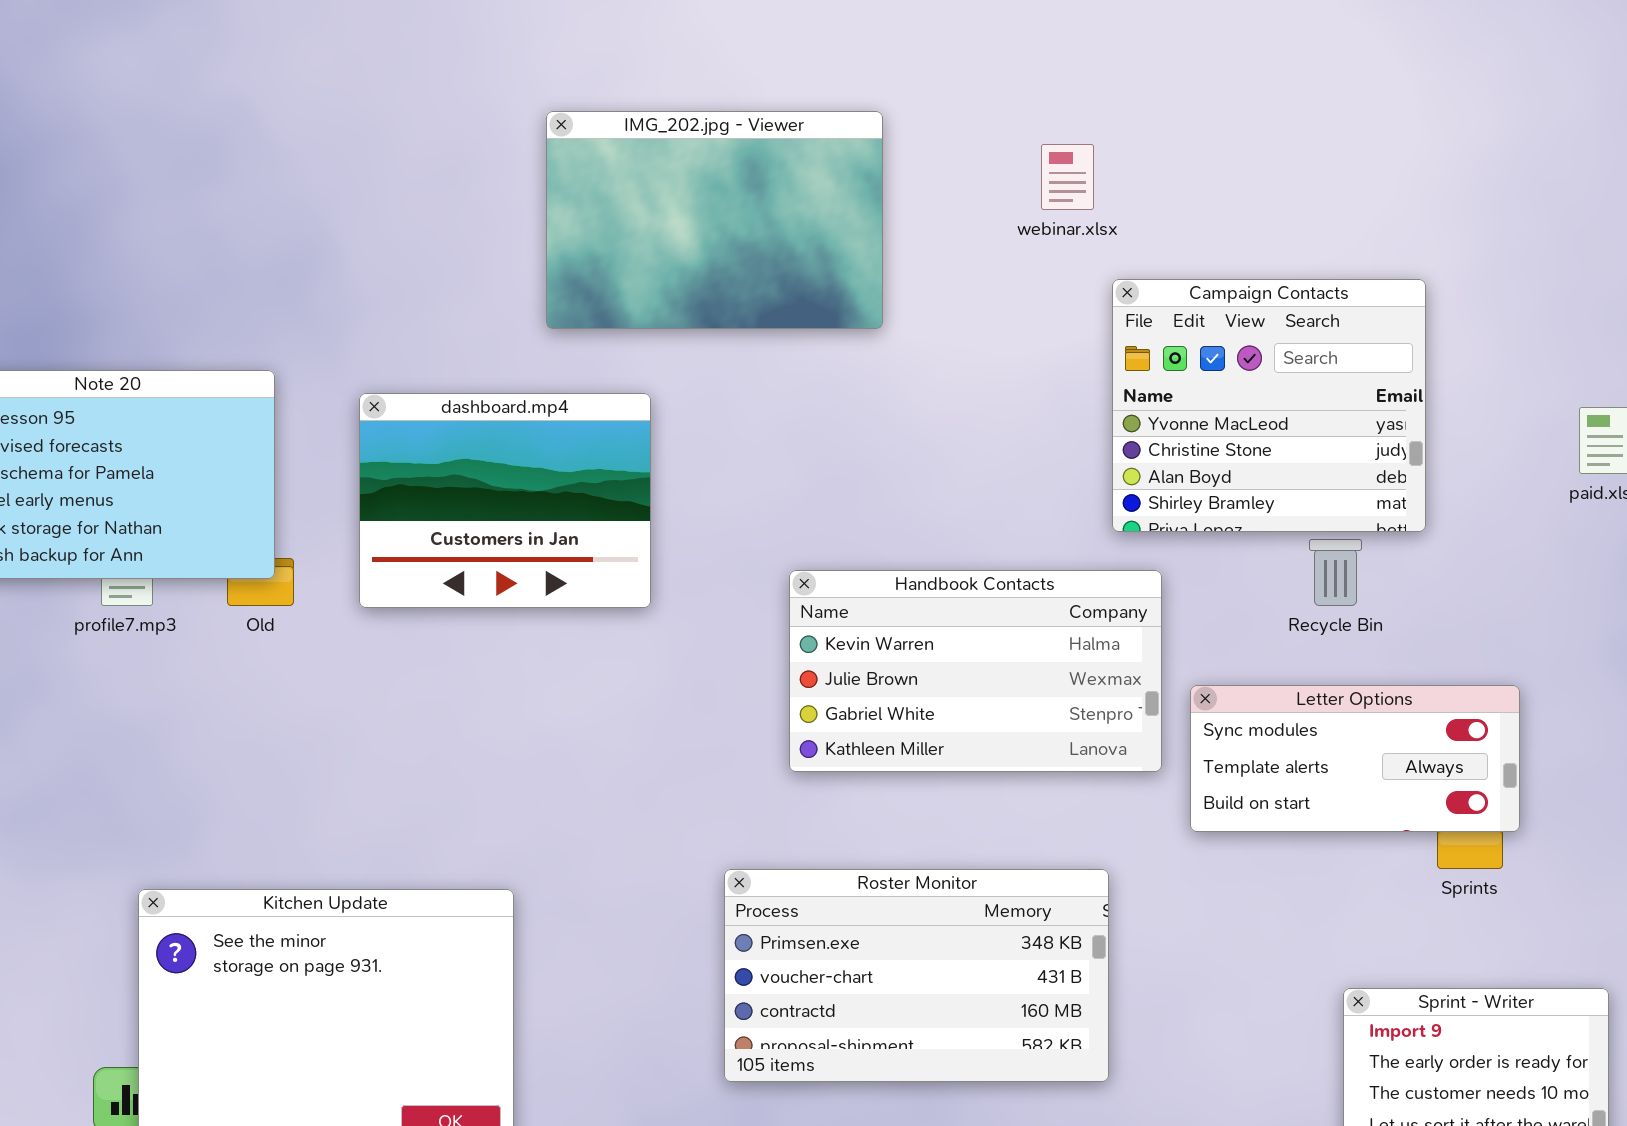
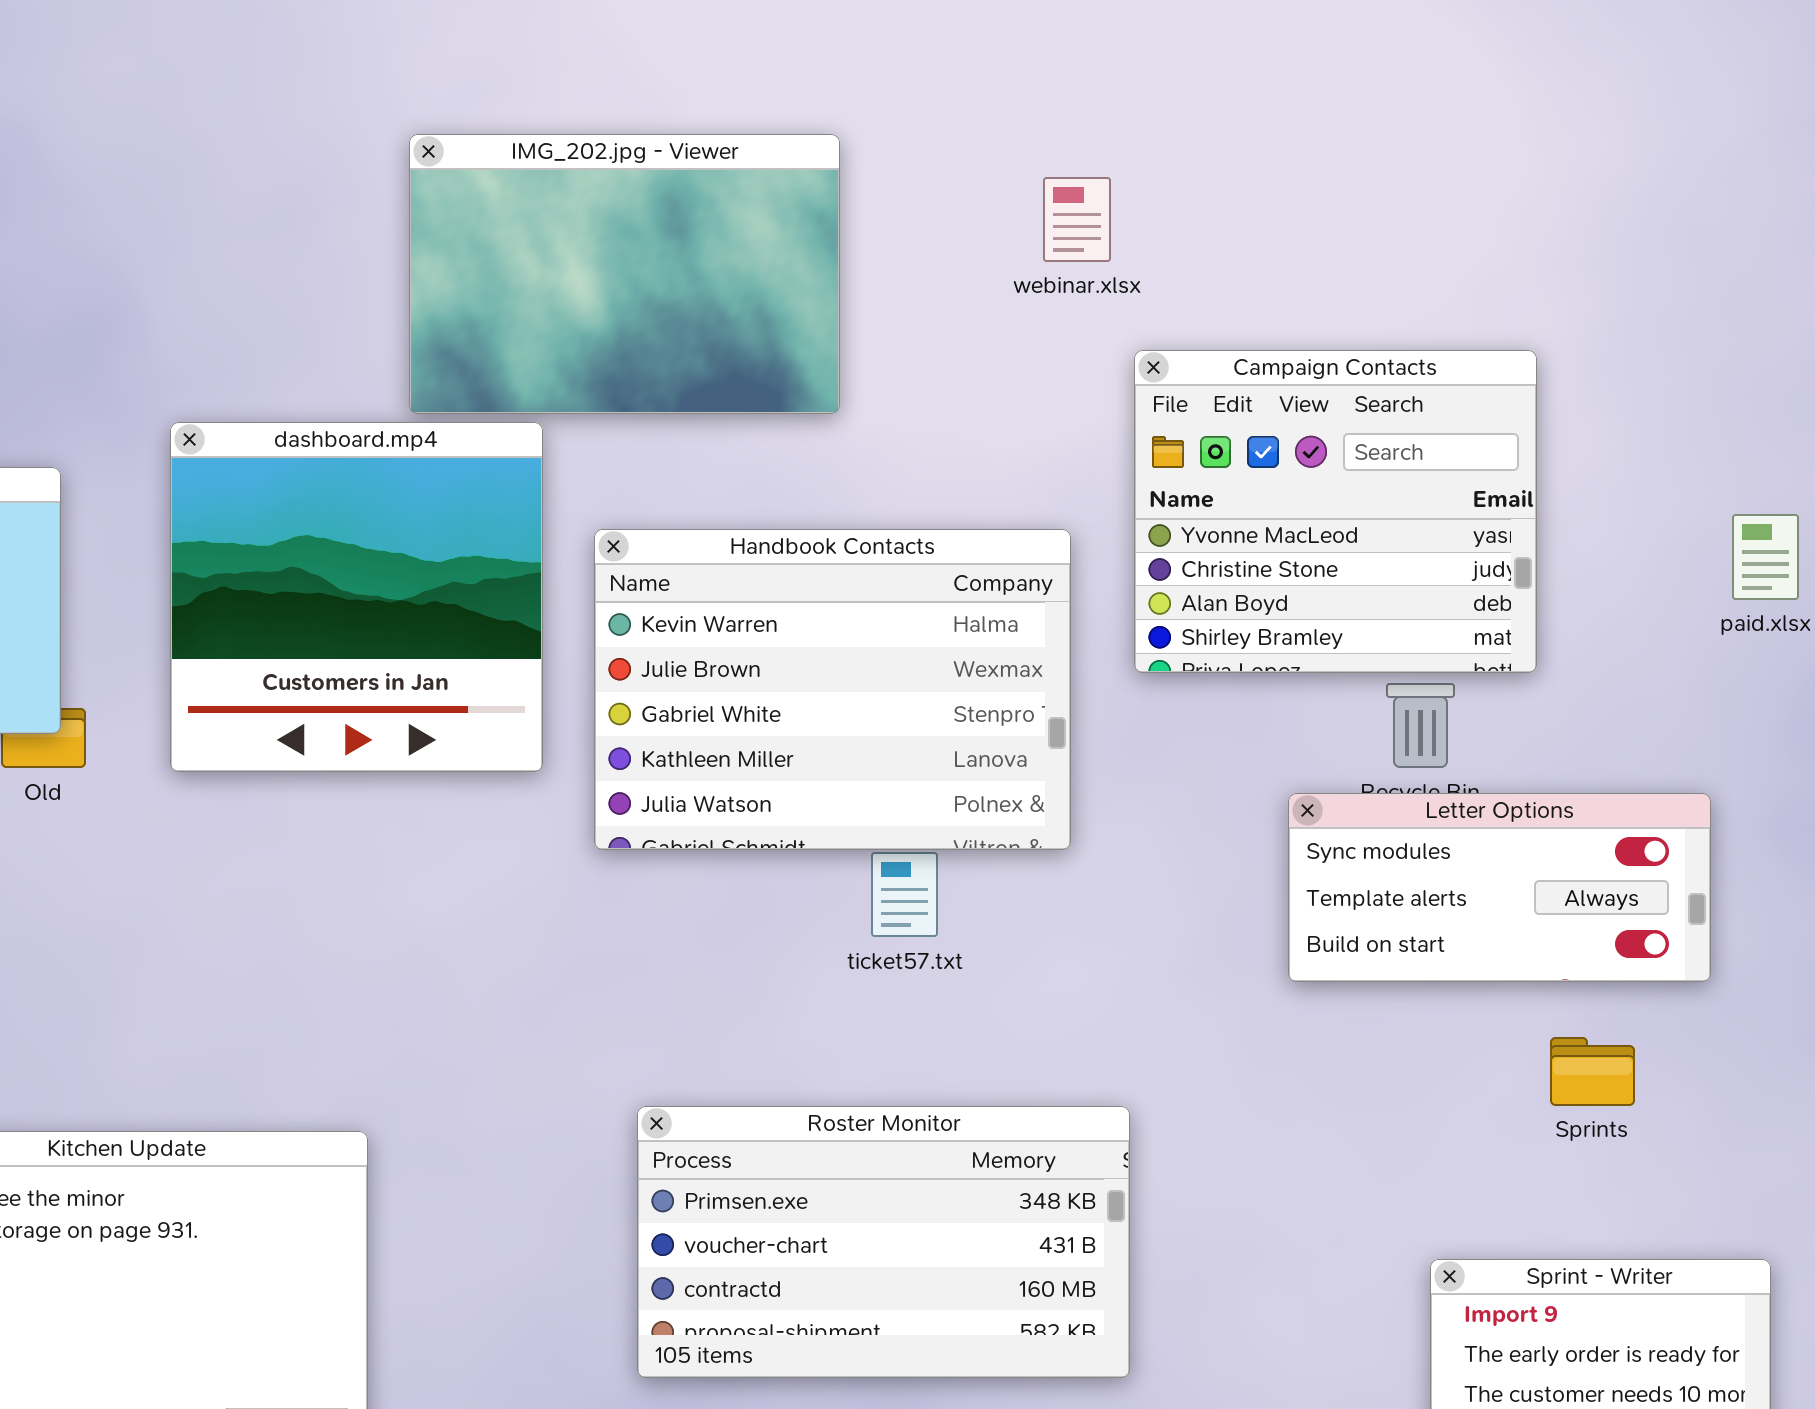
dashboard.mp4: [359,393,651,608] -> [170,422,543,772], resized
Handbook Contacts: [789,570,1162,772] -> [594,529,1071,850], moved, resized
Letter Options: [1190,685,1520,832] -> [1288,793,1711,982], moved

